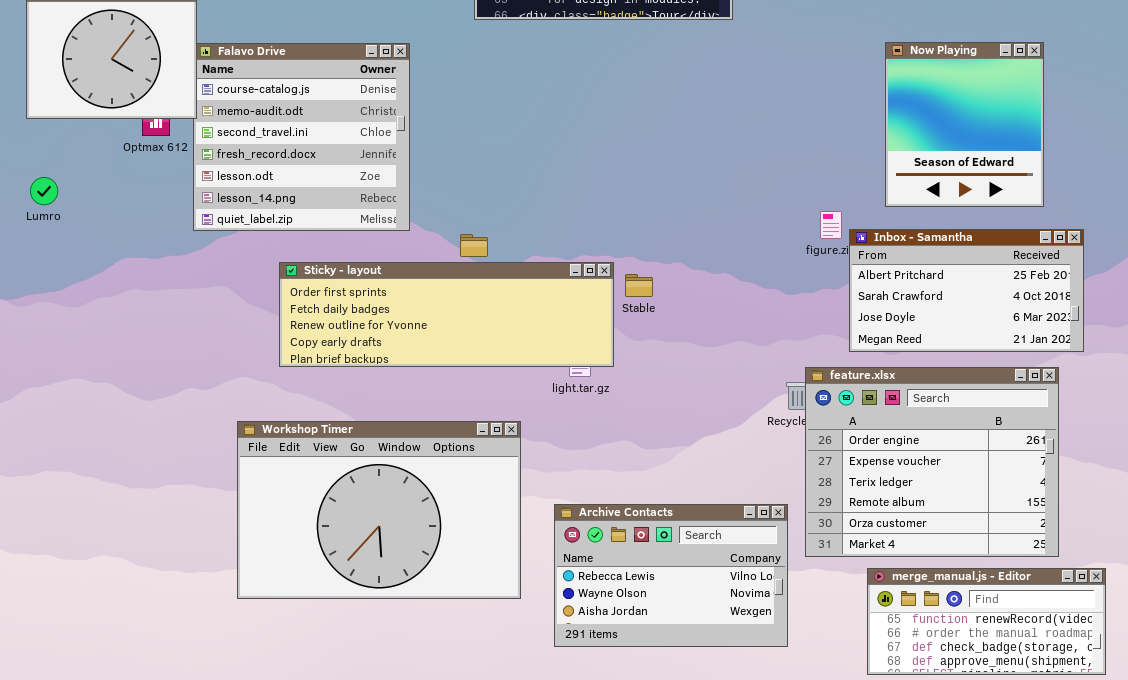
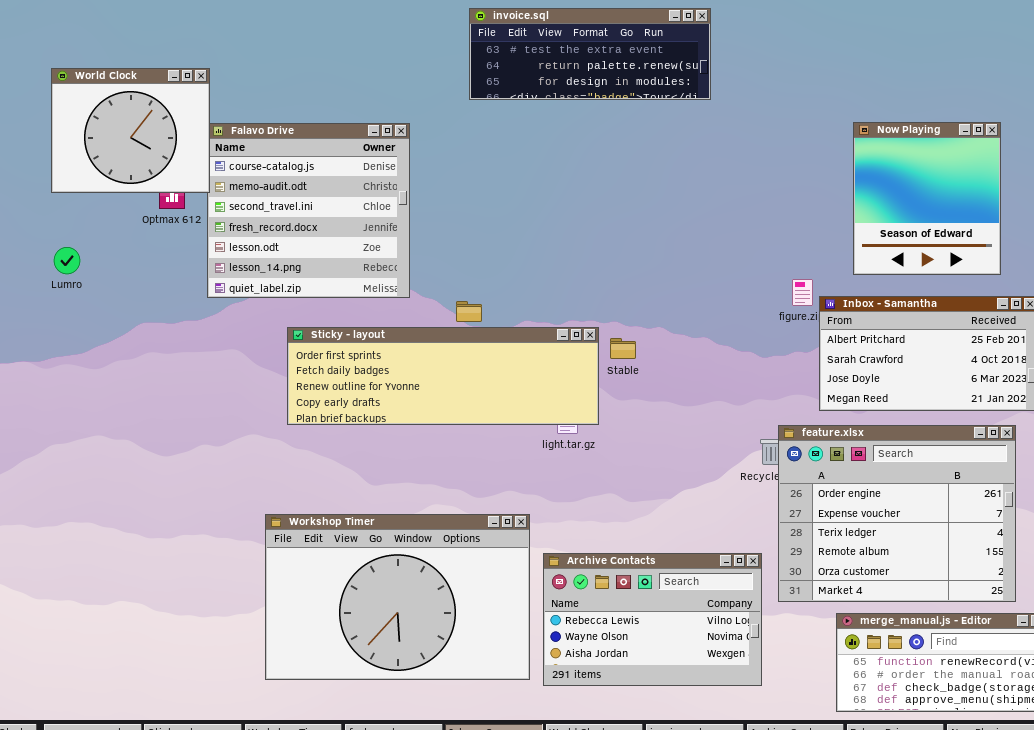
Workshop Timer: [237,421,521,599] -> [265,514,530,680], moved

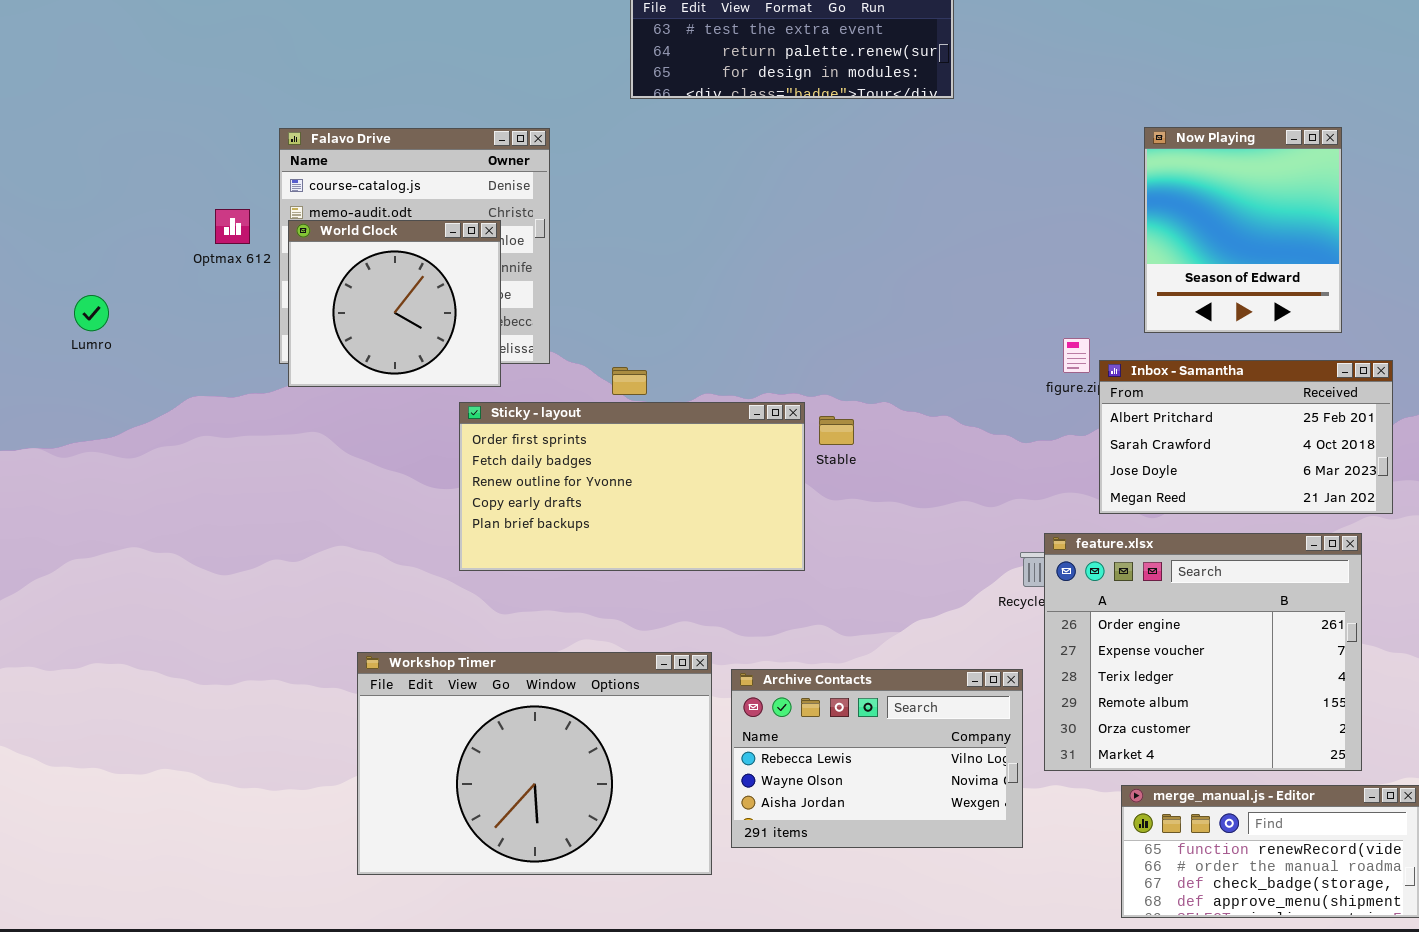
World Clock: [51,68,210,193] -> [288,220,501,387], moved
Sticky - layout: [287,327,599,425] -> [459,402,805,571], resized
Archive Contacts: [543,553,762,686] -> [731,669,1023,848], moved

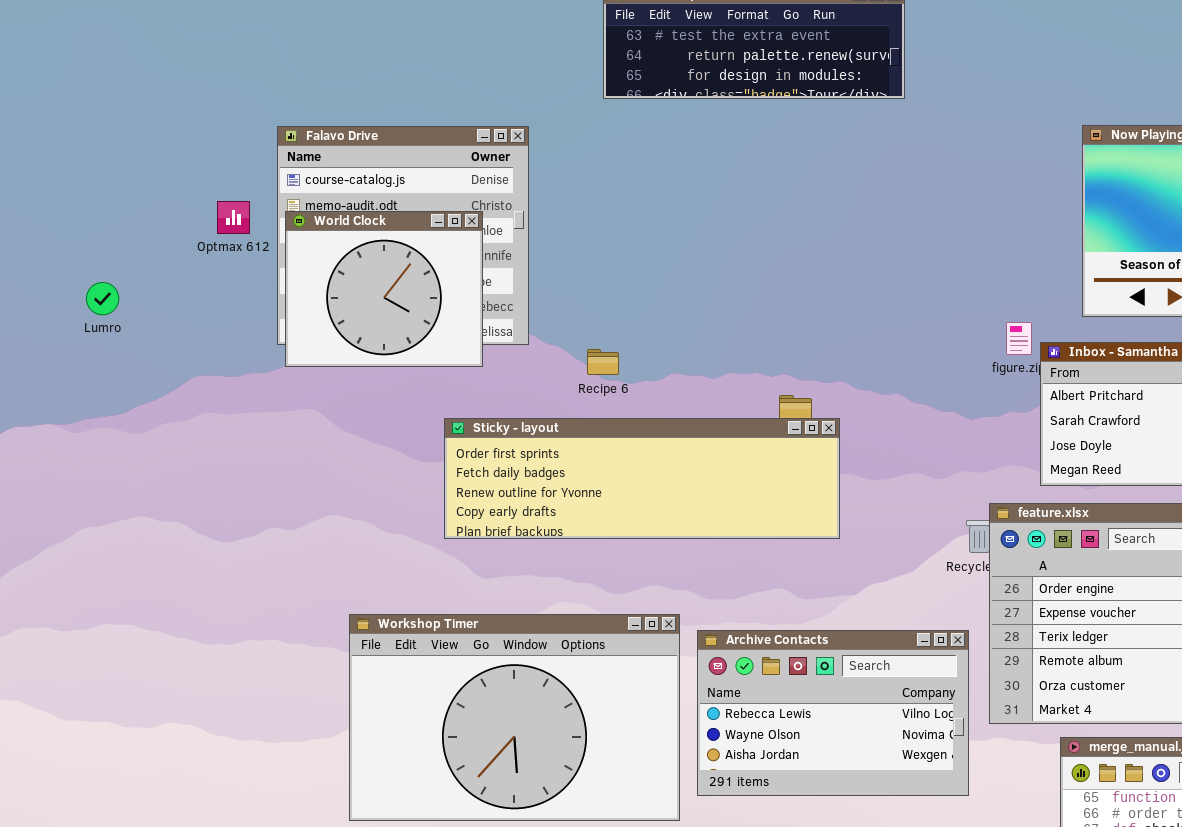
Sticky - layout: [459,402,805,571] -> [444,418,840,539], resized

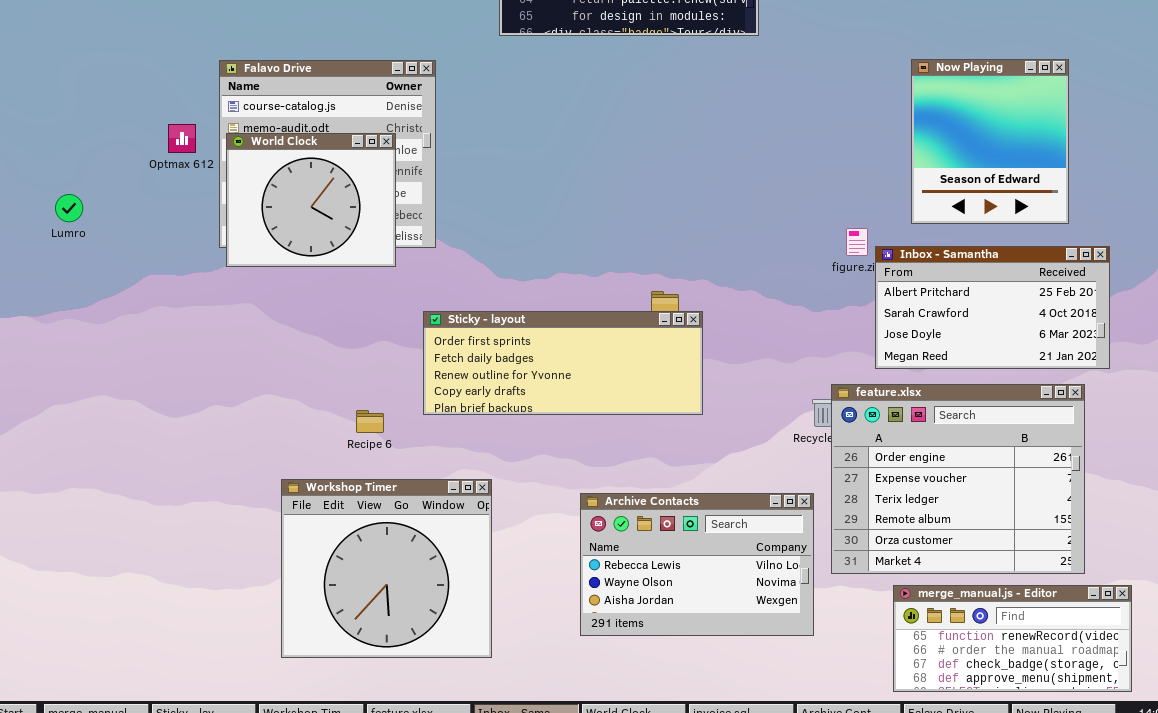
Recipe 6: [587,349,619,375] -> [356,410,384,433], moved
Sticky - layout: [444,418,840,539] -> [423,311,703,415], resized
Workshop Timer: [349,614,680,821] -> [281,479,492,658], resized

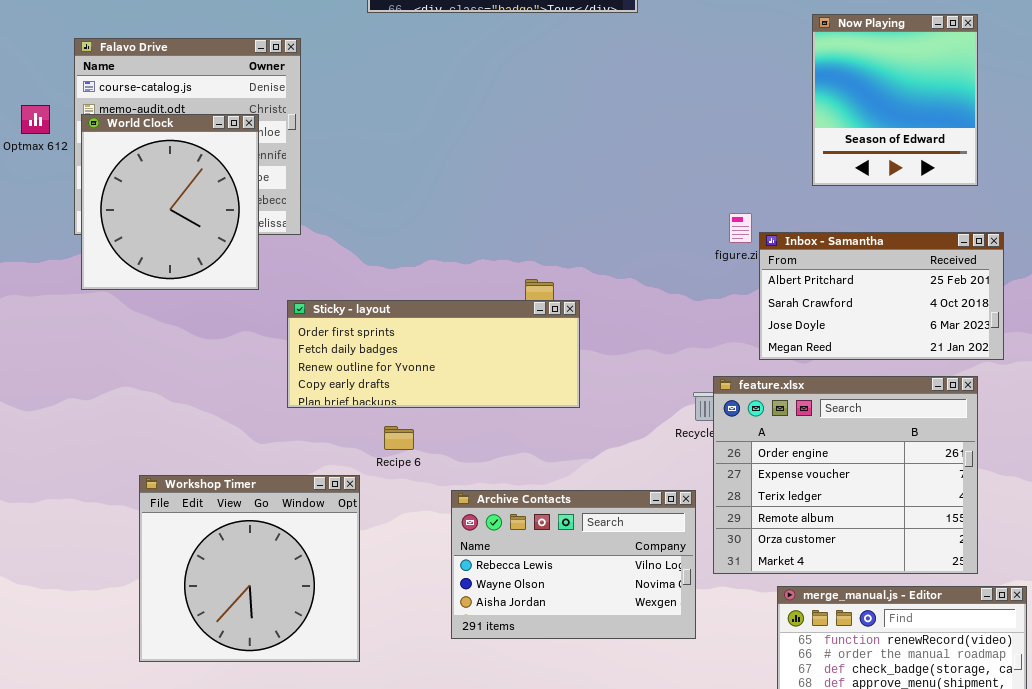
Now Playing: [911,59,1069,224] -> [812,14,978,186], moved
World Clock: [226,133,396,267] -> [81,114,259,290], resized
Recipe 6: [356,410,384,433] -> [384,426,414,450], moved

